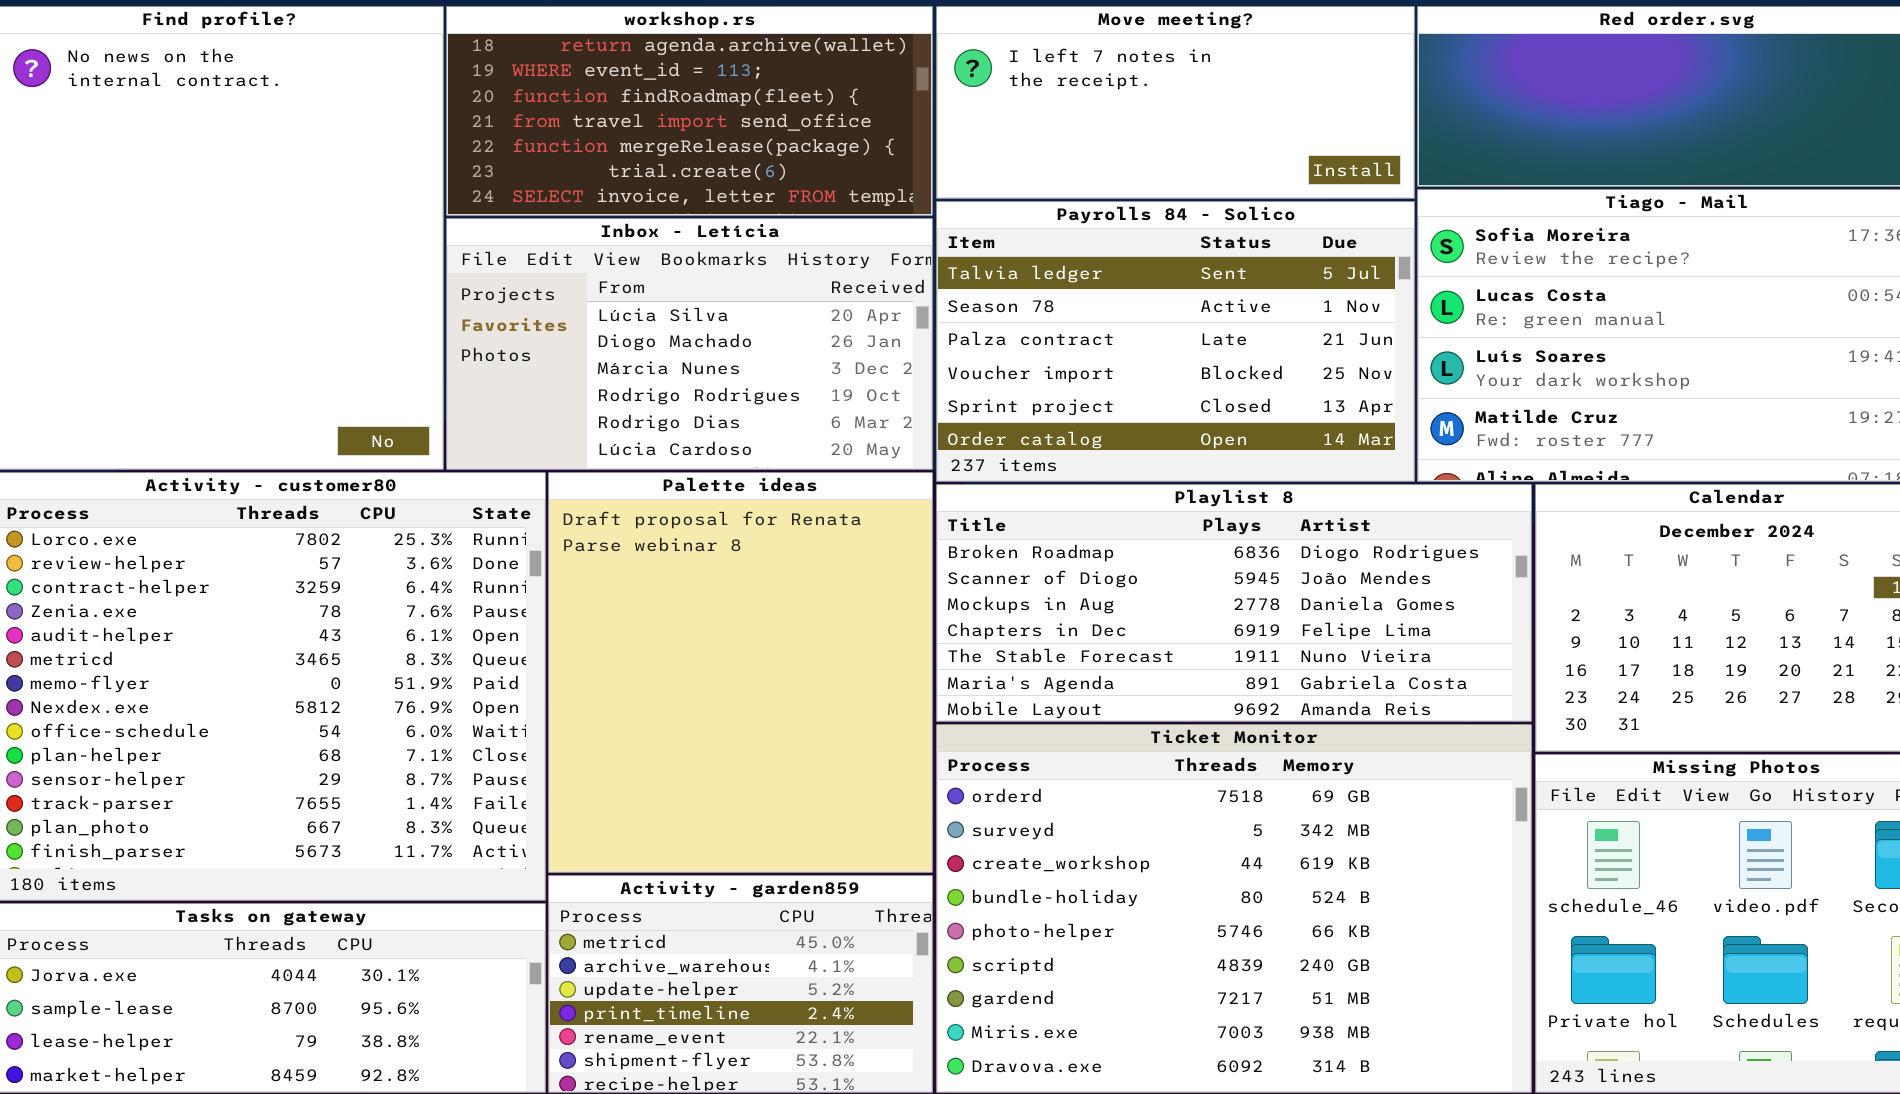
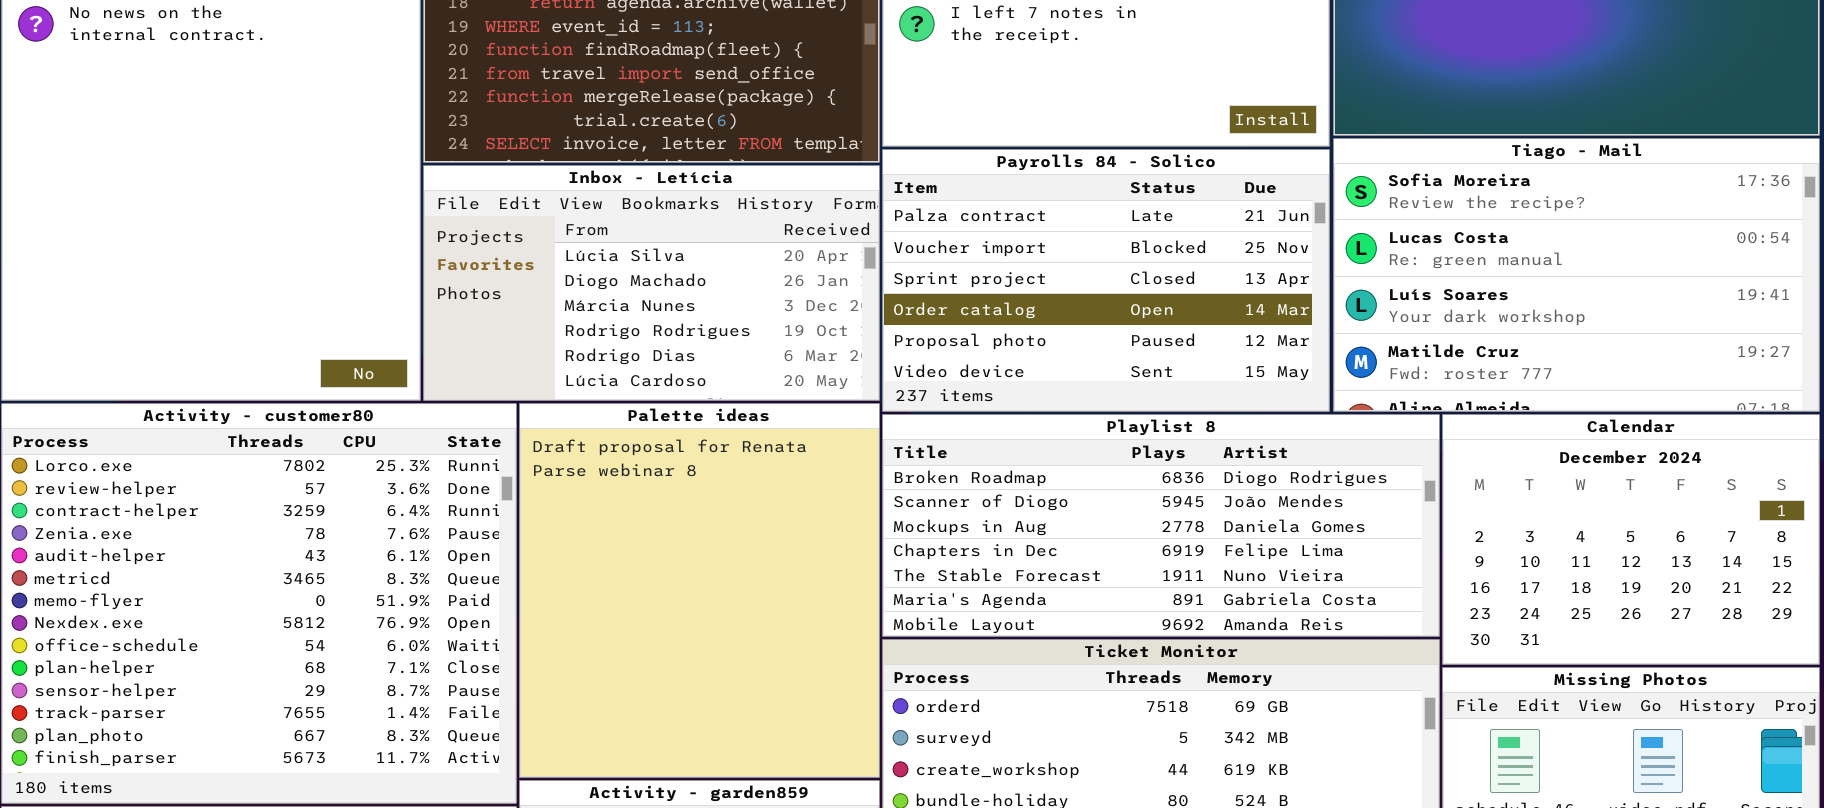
Payrolls 84 - Solico: [936,201,1415,482] -> [882,149,1330,412], scrolled down 2 rows

